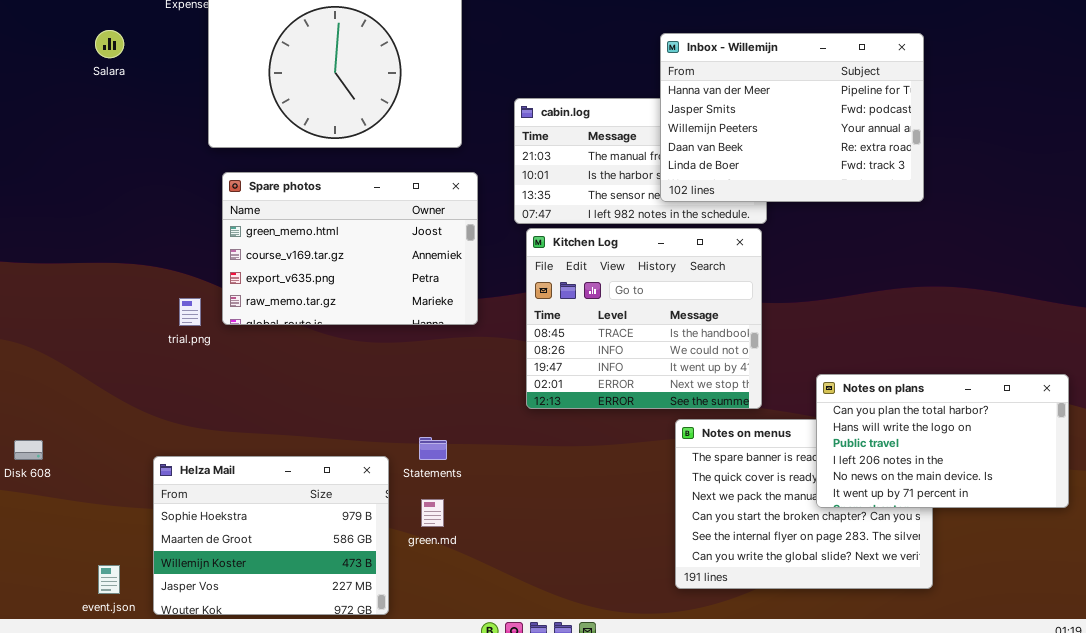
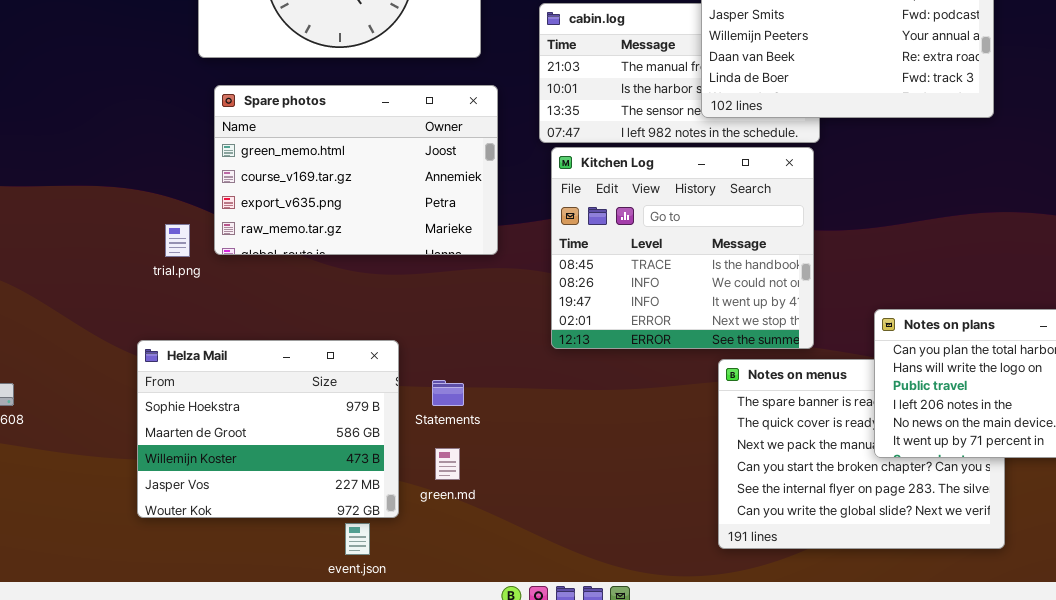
Helza Mail: [153,456,389,615] -> [137,340,399,518], moved
event.json: [98,565,120,594] -> [345,523,370,555], moved

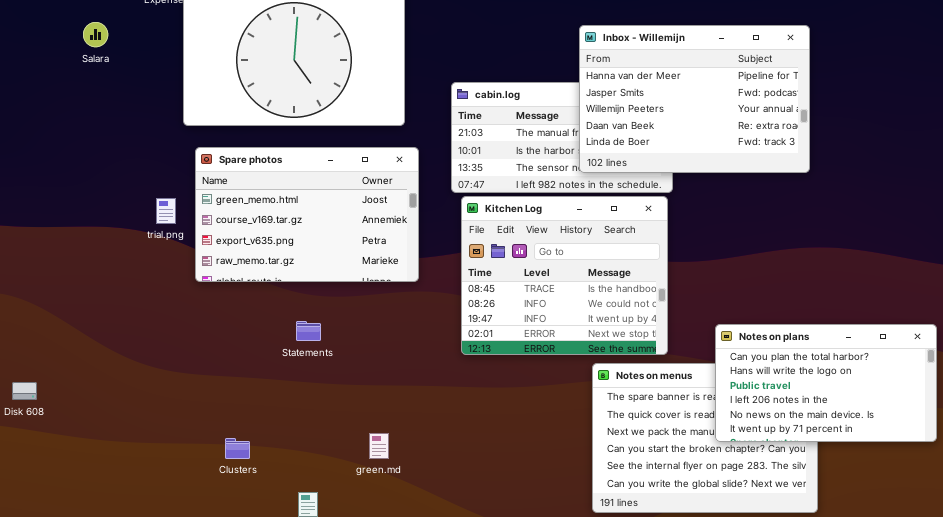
trial.png: [165,224,190,257] -> [156,198,176,224], moved
Helza Mail: [137,340,399,518] -> none, closed
Statements: [432,380,464,406] -> [296,321,321,341], moved

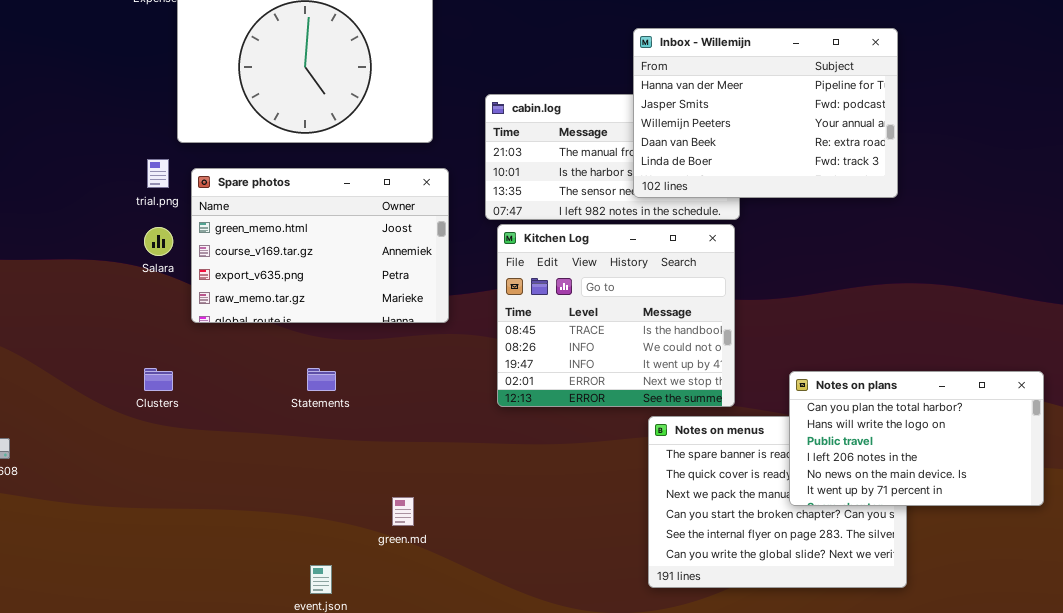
Salara: [83,22,108,47] -> [144,227,173,256], moved
trial.png: [156,198,176,224] -> [147,159,169,188], moved
Clusters: [225,438,250,459] -> [144,368,173,391], moved

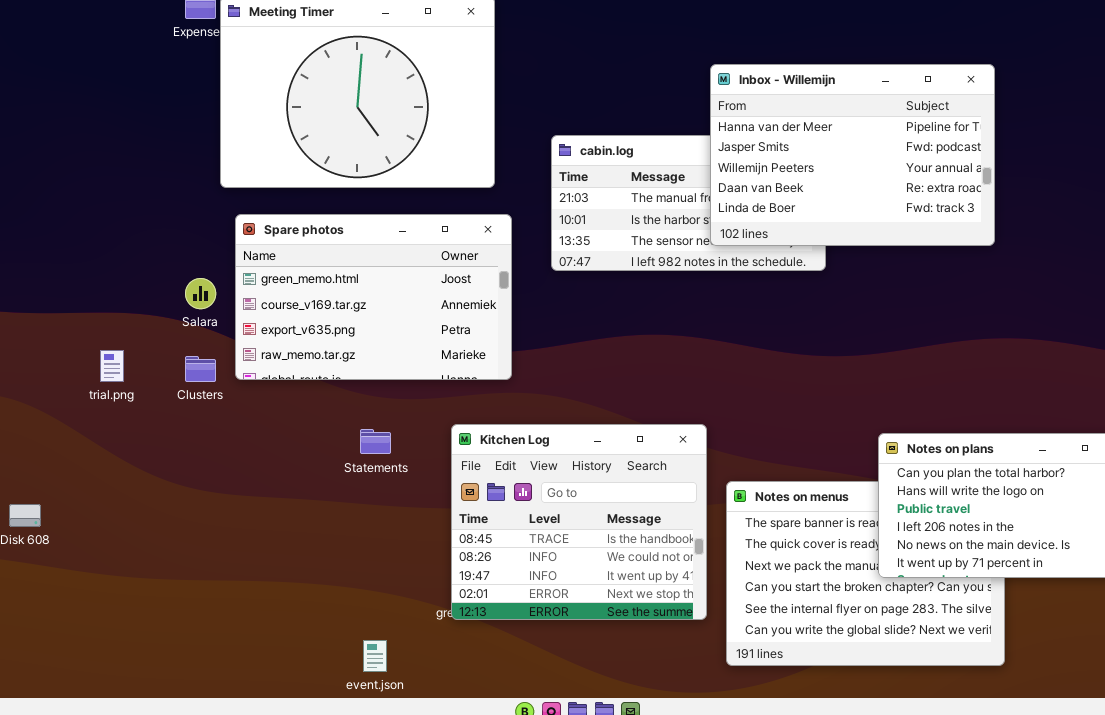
trial.png: [147,159,169,188] -> [100,350,124,382], moved
Kitchen Log: [497,224,735,407] -> [451,424,707,620], moved
Clusters: [144,368,173,391] -> [185,356,216,382], moved

